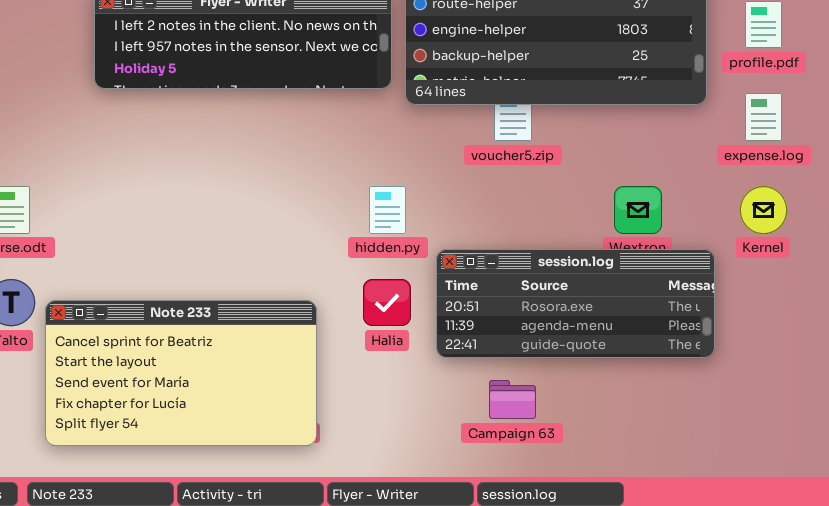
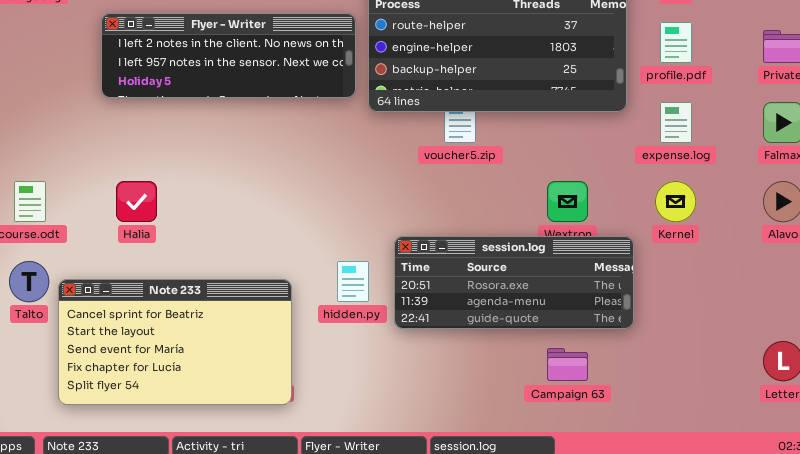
hidden.py: [369,186,406,234] -> [337,261,369,302], moved
Halia: [363,279,411,326] -> [116,181,157,222], moved
Campaign 63: [489,380,536,419] -> [547,348,588,381], moved

